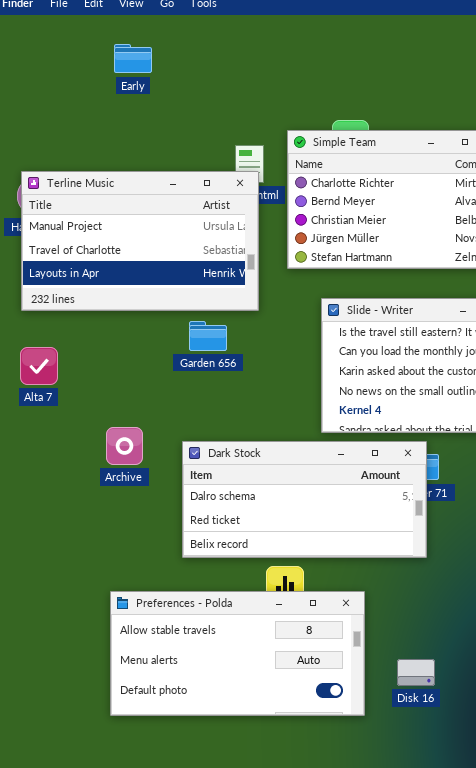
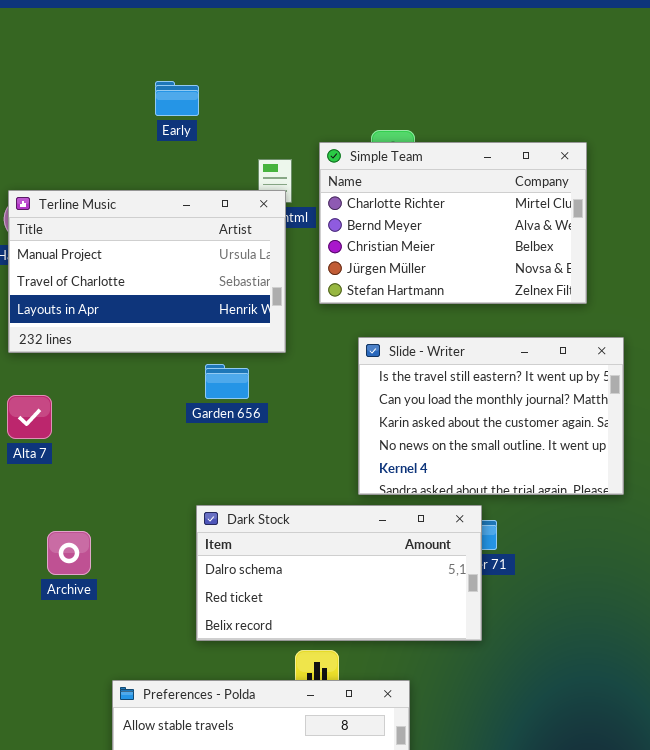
Early: [114,44,152,73] -> [155,81,199,116], moved
Archive: [106,427,143,465] -> [47,531,91,575], moved

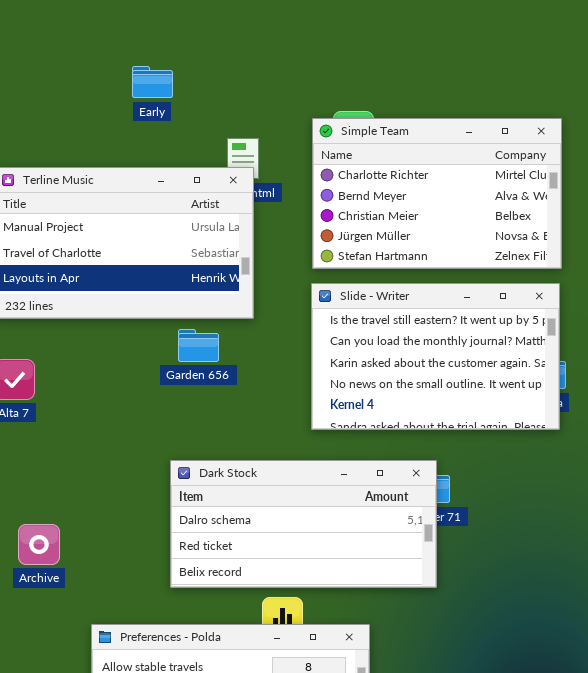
Simple Team: [319,142,587,304] -> [312,118,562,269], moved
Slide - Writer: [358,337,624,495] -> [311,283,560,430], moved
Archive: [47,531,91,575] -> [18,524,60,565], moved

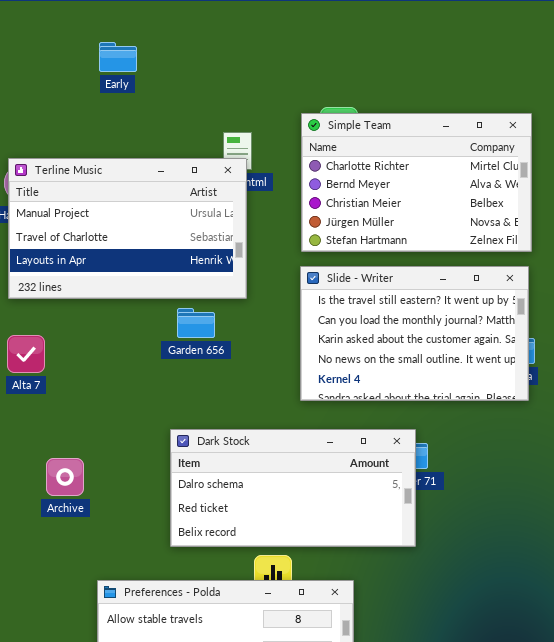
Early: [132,66,173,98] -> [99,42,137,72], moved
Archive: [18,524,60,565] -> [46,458,84,496], moved

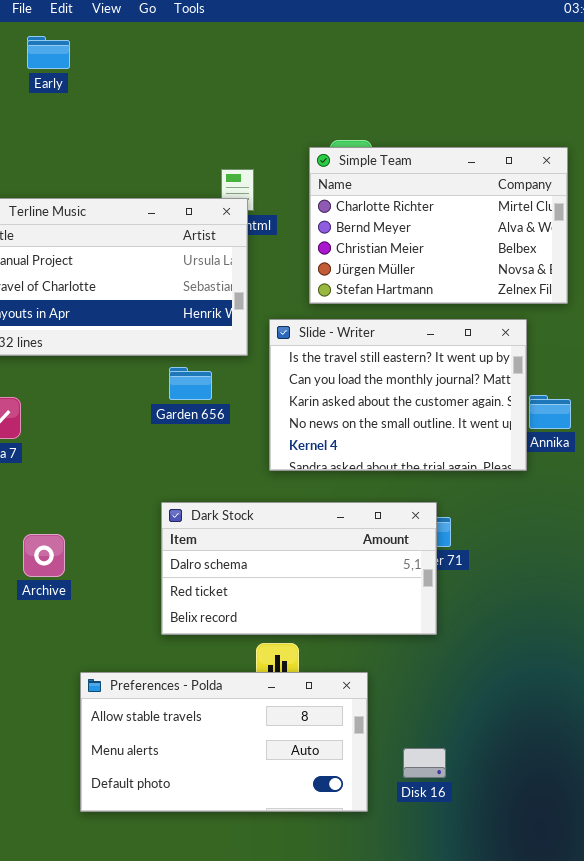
Early: [99,42,137,72] -> [27,36,70,69], moved
Slide - Writer: [300,266,529,401] -> [269,319,527,471], moved

